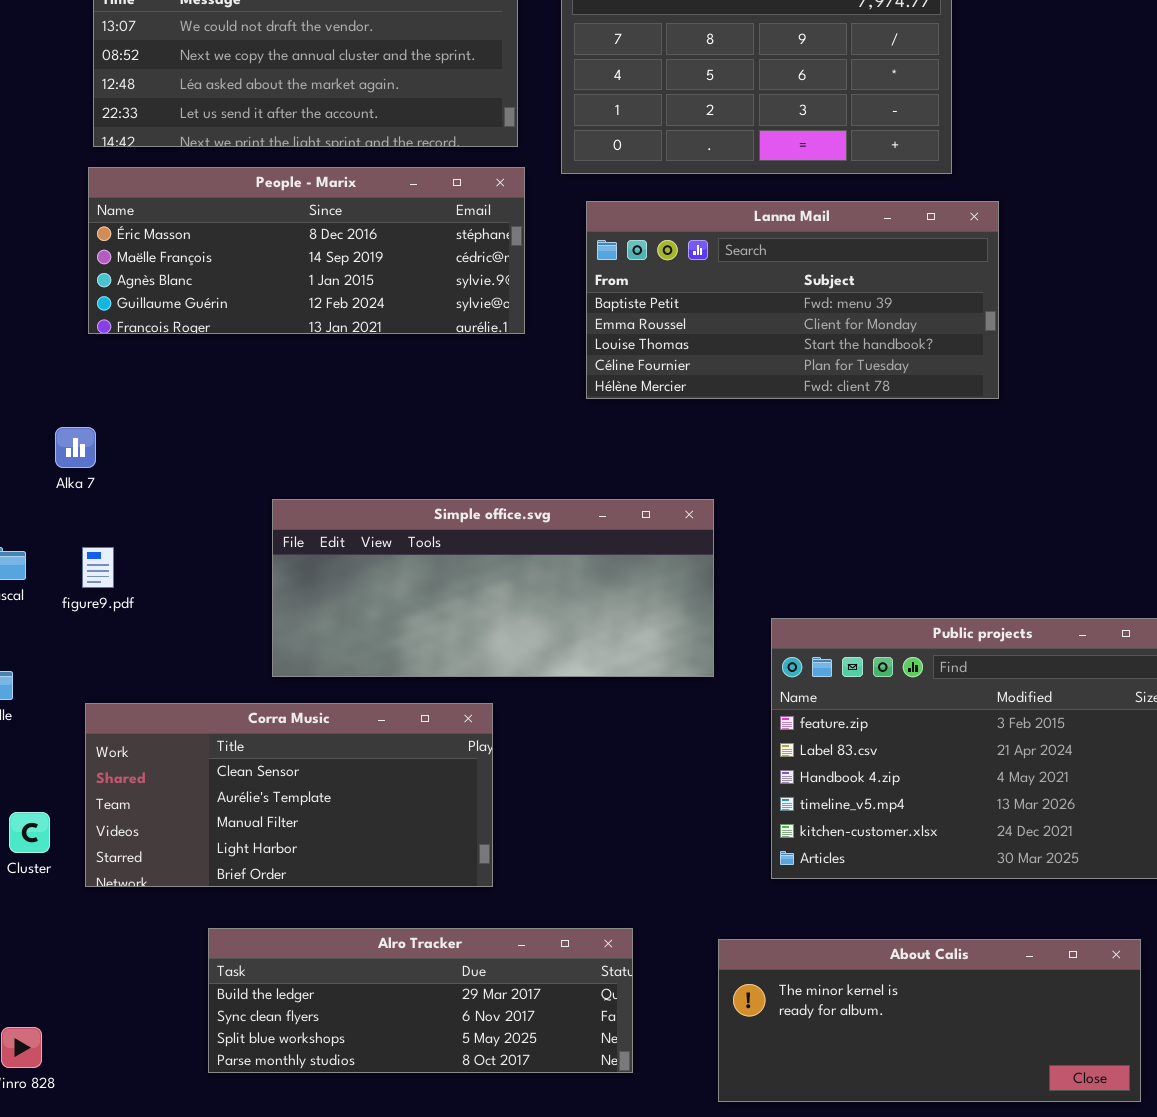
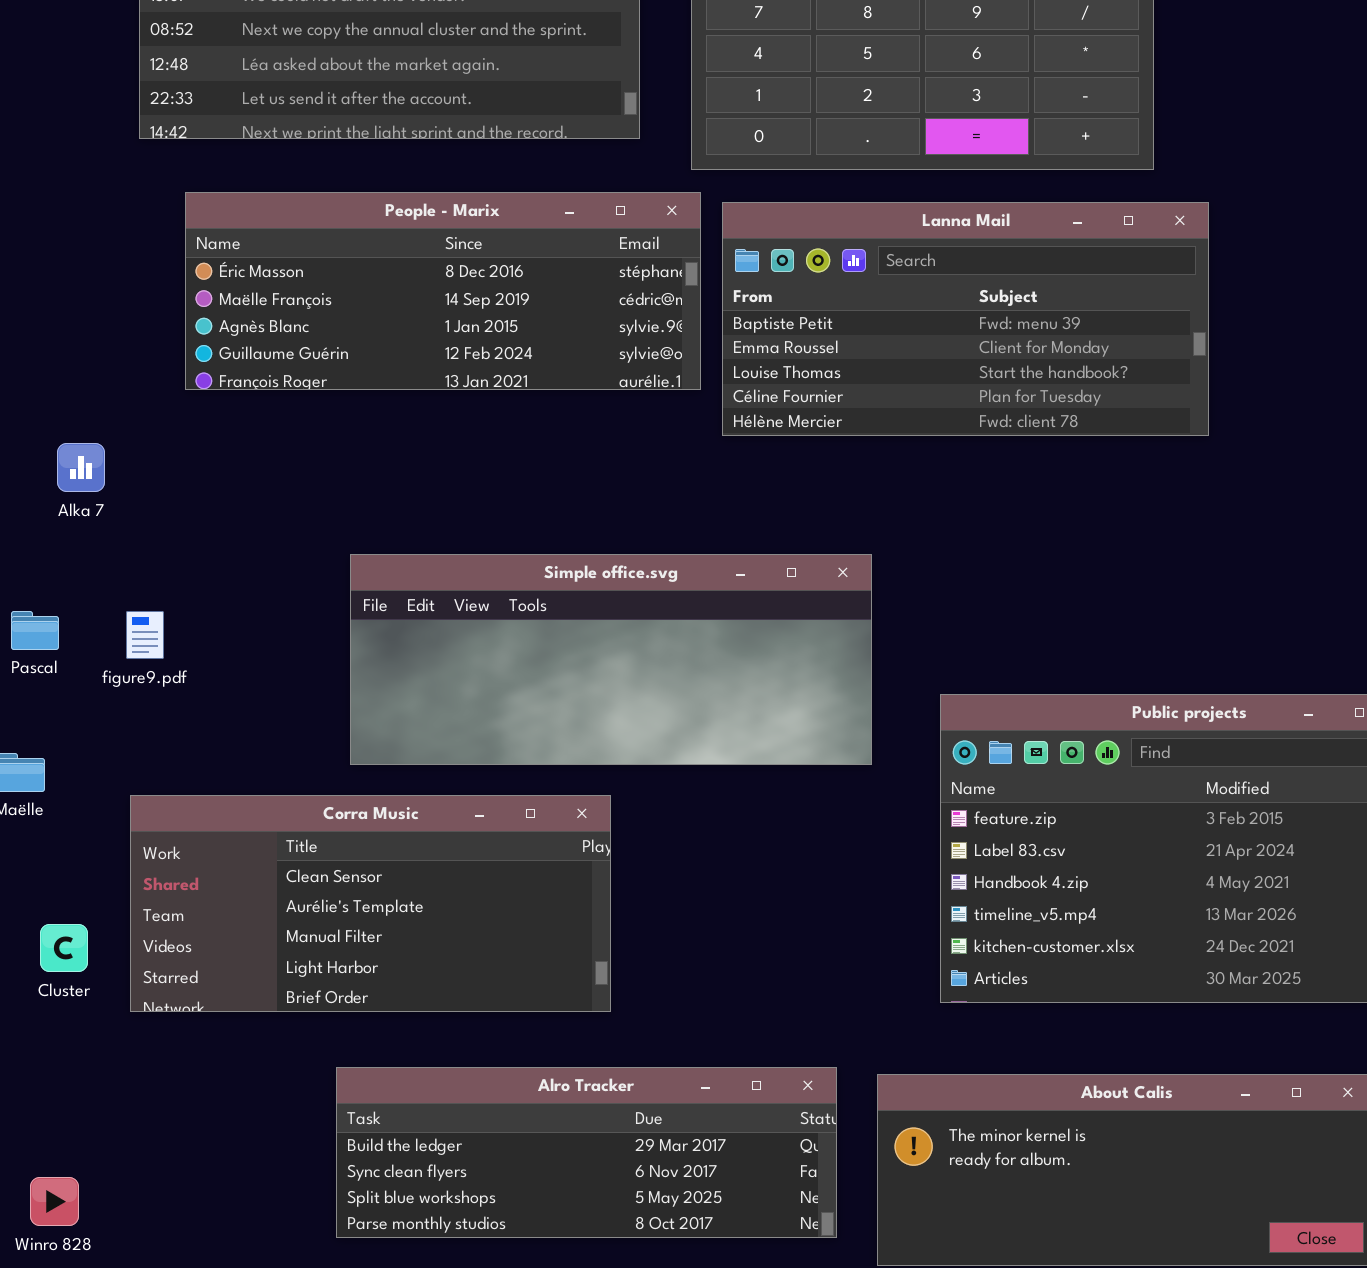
People - Marix: [88,167,525,334] -> [185,192,701,390], moved
Alka 7: [55,427,96,468] -> [57,443,105,492], moved
Alro Tracker: [208,928,633,1073] -> [336,1067,837,1238], moved

